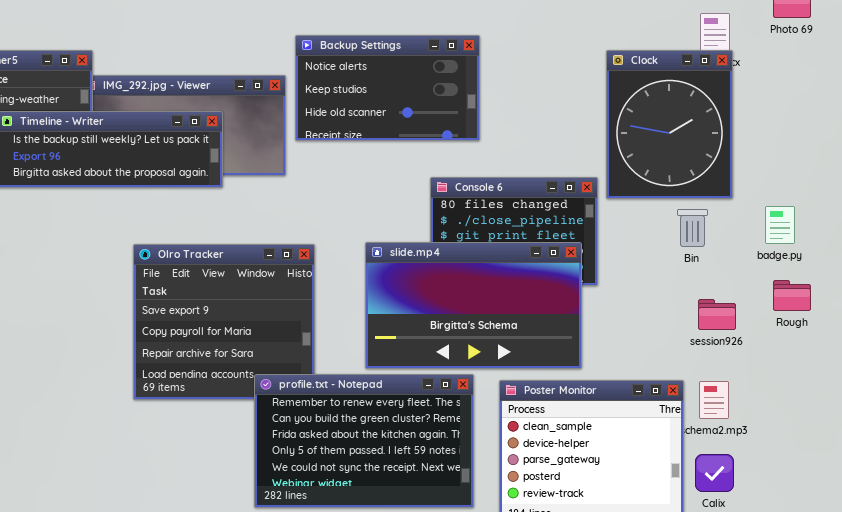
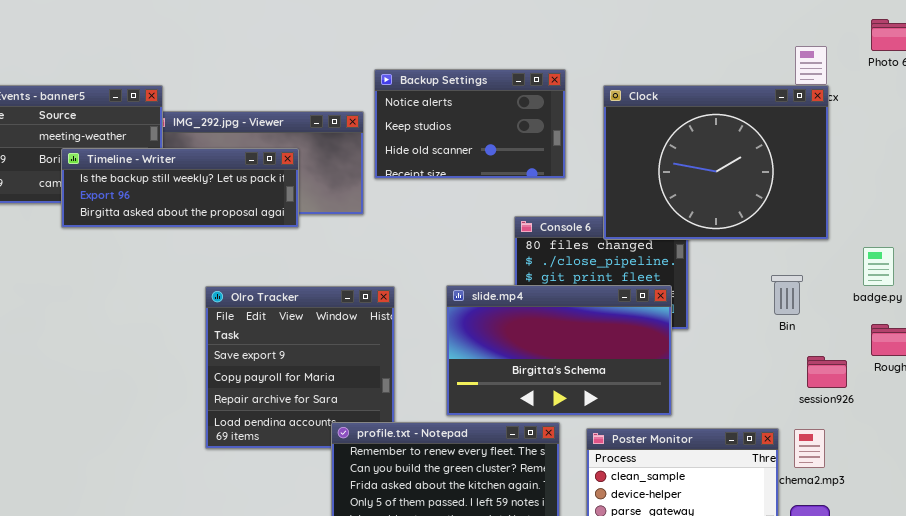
Clock: [606,50,733,199] -> [603,85,829,240], resized
Bin: [677,209,708,247] -> [771,275,803,315], moved
session926: [698,299,736,330] -> [807,356,847,388], moved

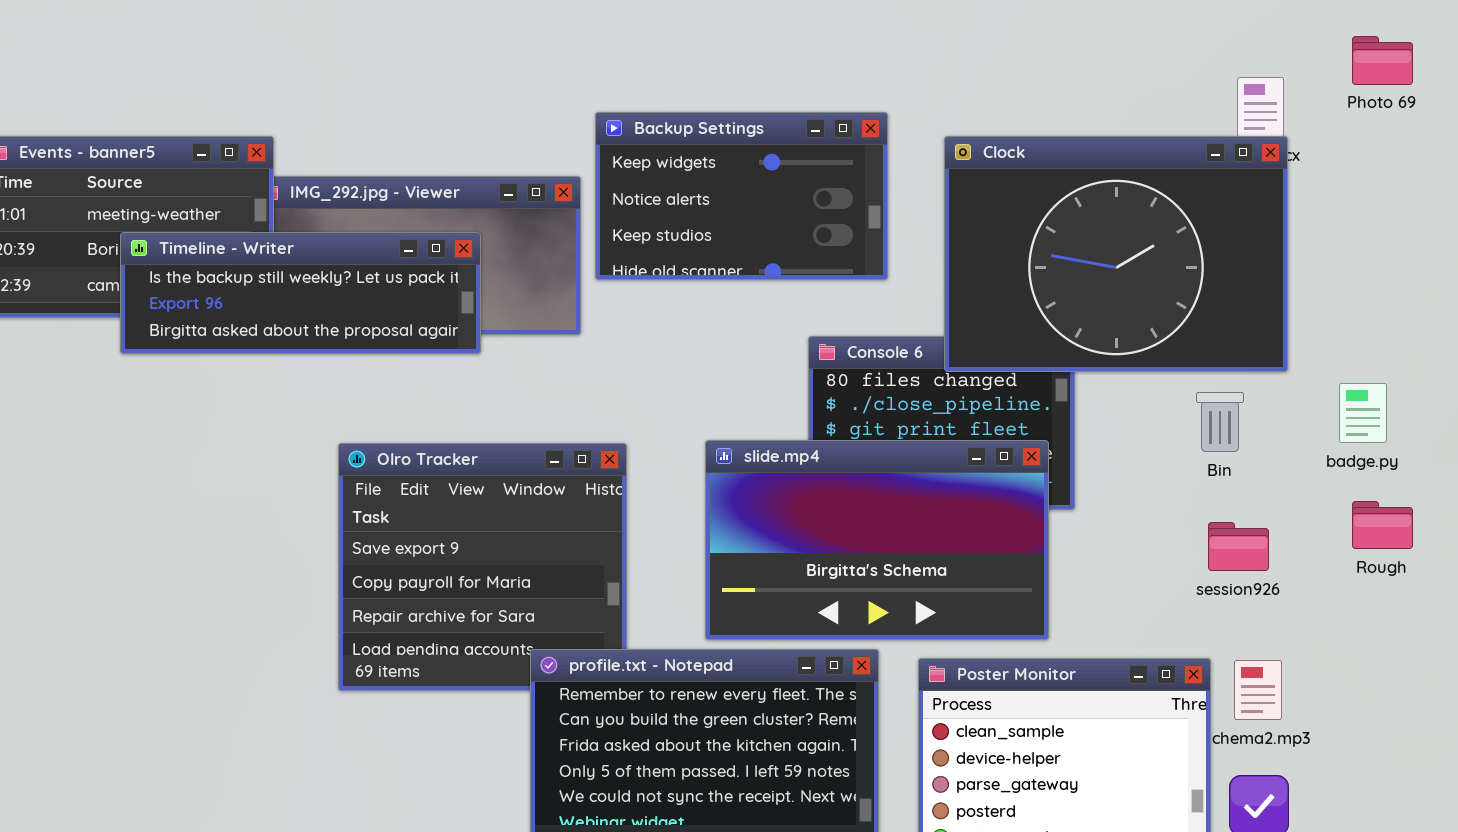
Backup Settings: [374,69,566,179] -> [595,112,888,280], scrolled up 1 row
Bin: [771,275,803,315] -> [1196,392,1244,452], moved
session926: [807,356,847,388] -> [1208,522,1269,571], moved

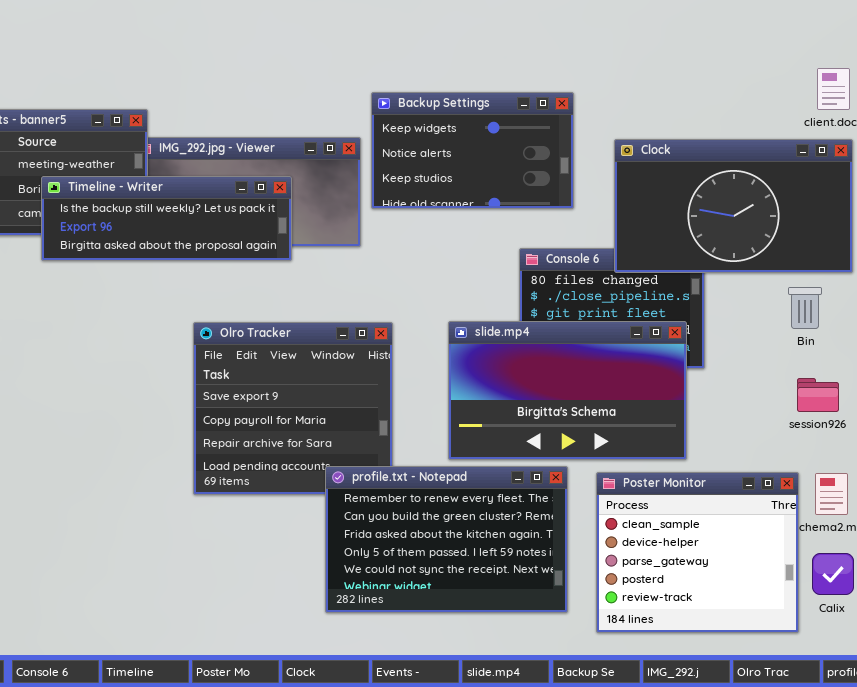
Clock: [944,136,1288,372] -> [614,139,853,273], resized

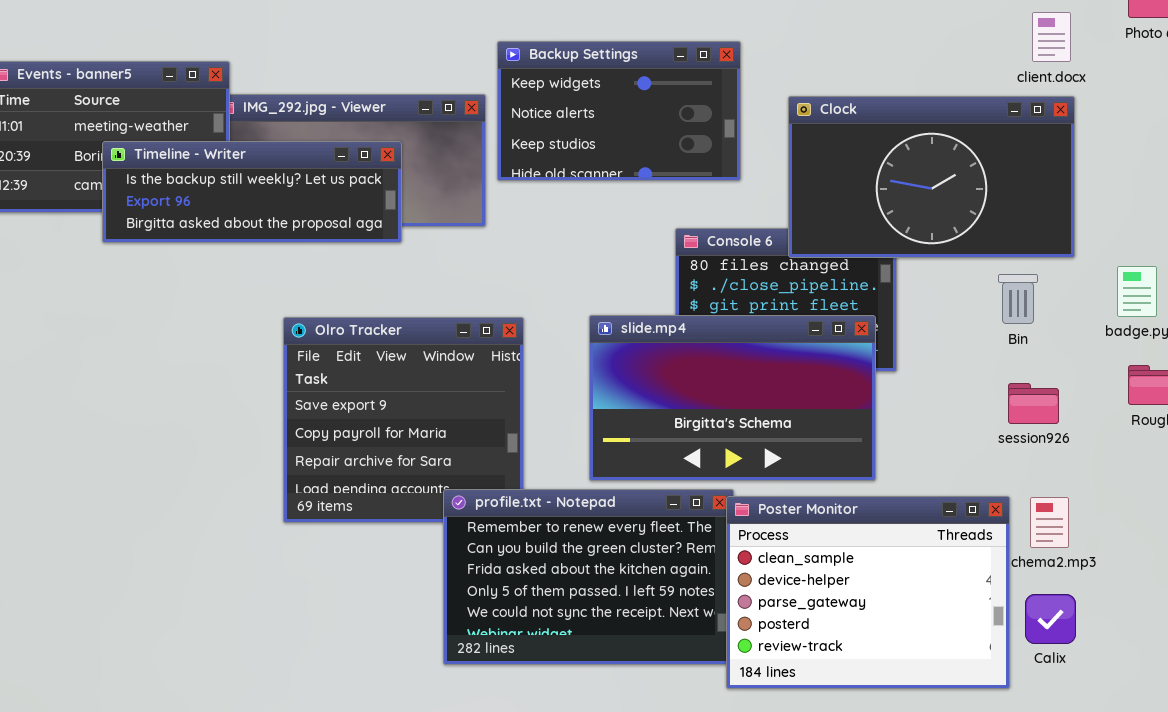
Poster Monitor: [596,472,799,633] -> [726,496,1010,689], resized

